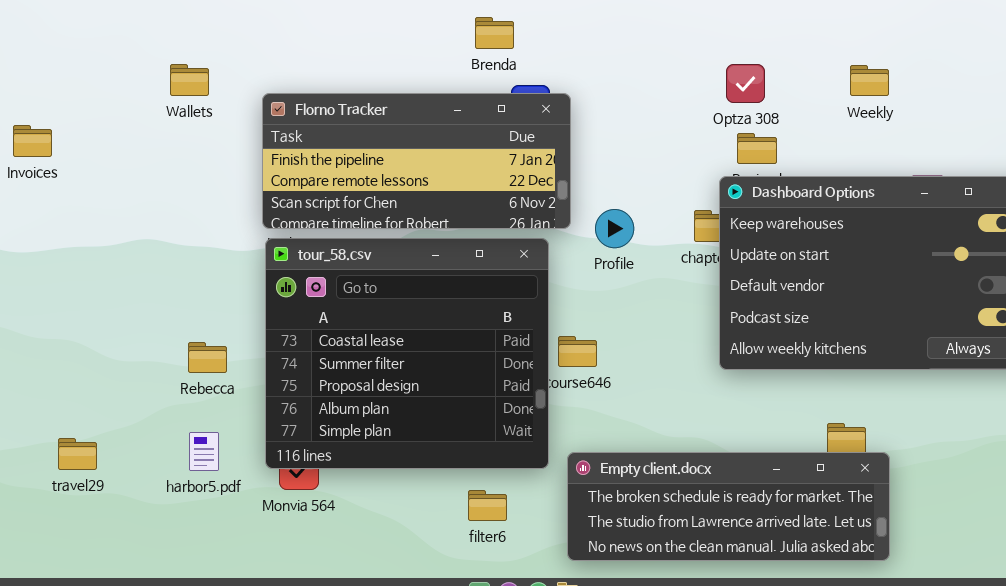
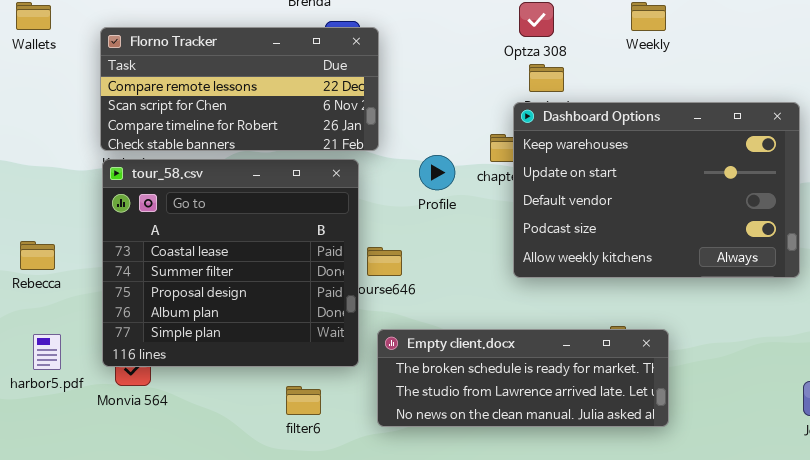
Florno Tracker: [262,93,571,229] -> [100,27,379,151], scrolled down 1 row
Profile: [595,209,634,248] -> [419,155,455,190], moved
Rebecca: [188,342,227,373] -> [20,241,55,270], moved
Empty client.docx: [567,452,890,561] -> [377,329,669,427], moved

